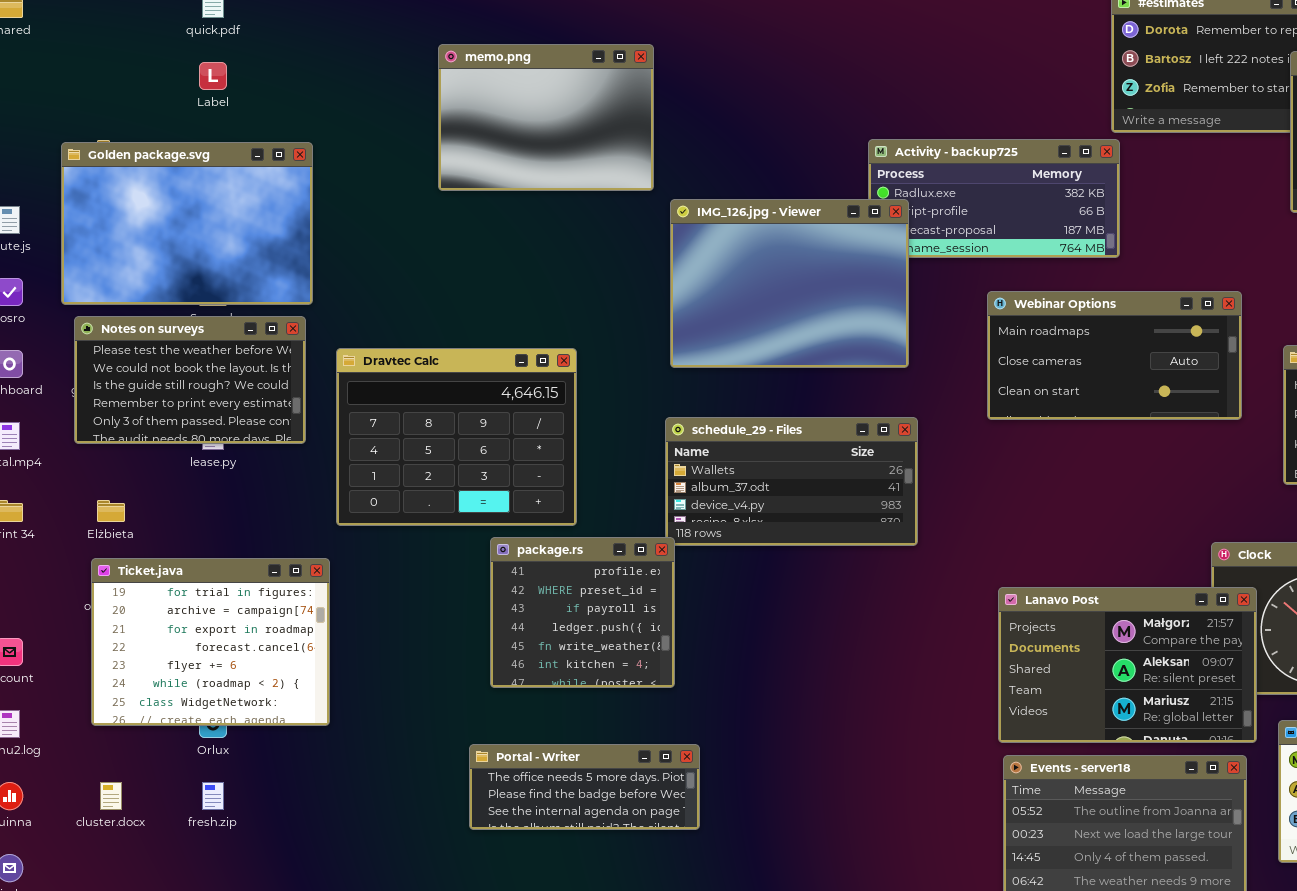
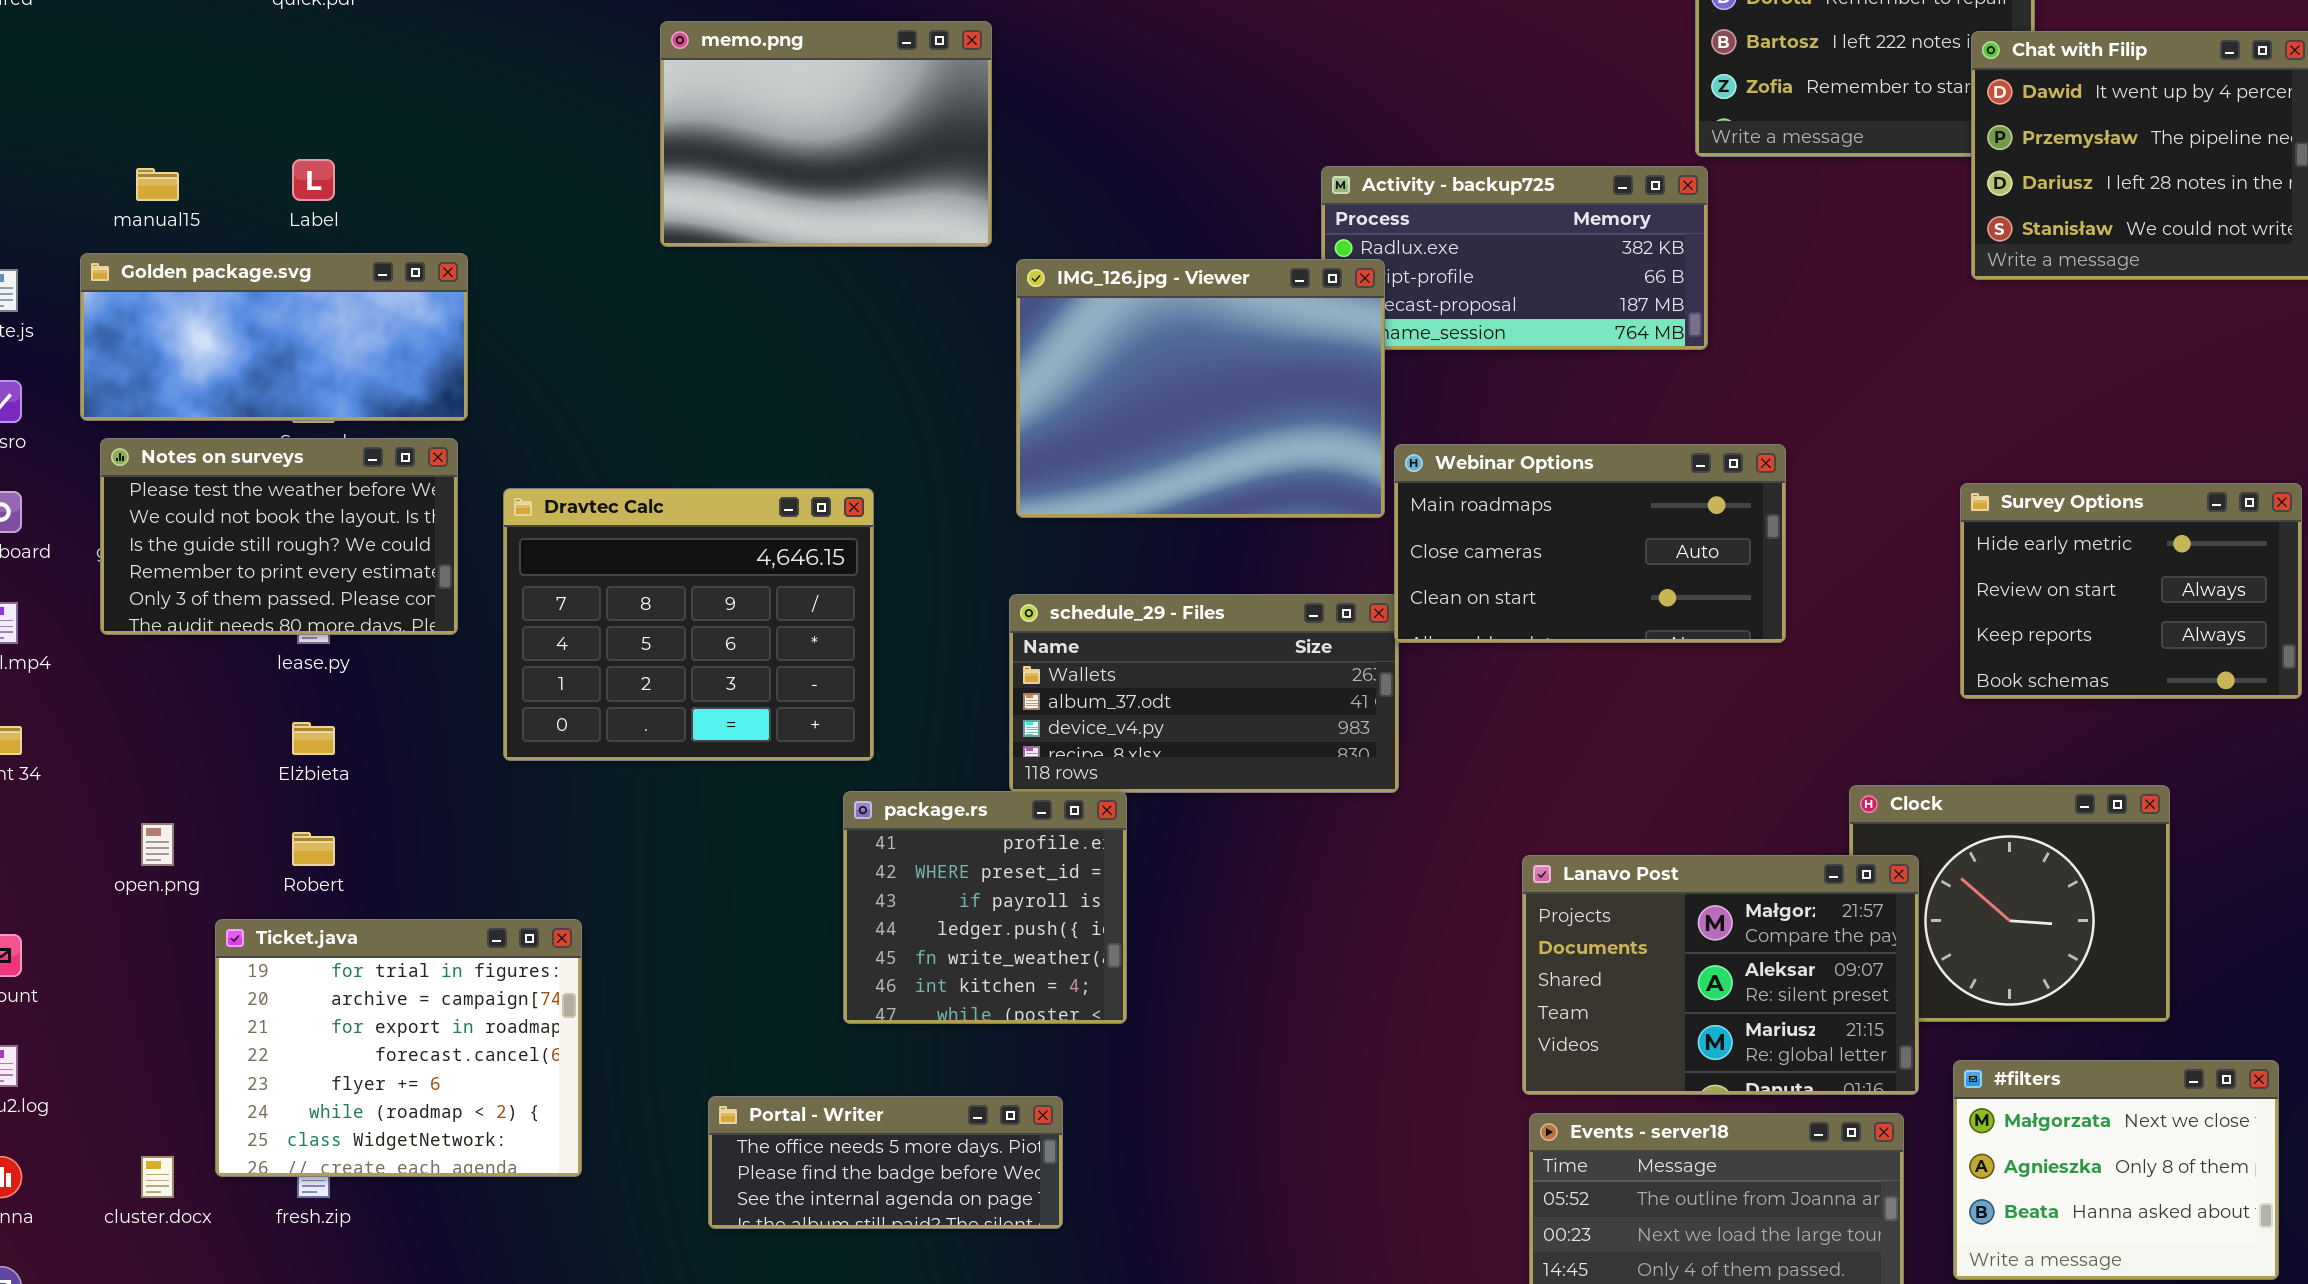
Label: [199,62,227,90] -> [292,159,335,201], moved
Golden package.svg: [61,142,313,305] -> [80,253,468,421], resized
Webinar Options: [987,291,1242,420] -> [1394,444,1786,643], moved
Elżbieta: [97,500,125,522] -> [292,722,335,755], moved
package.rs: [490,537,675,688] -> [843,791,1127,1024], moved
Ticket.java: [91,558,330,726] -> [215,919,582,1177], moved

